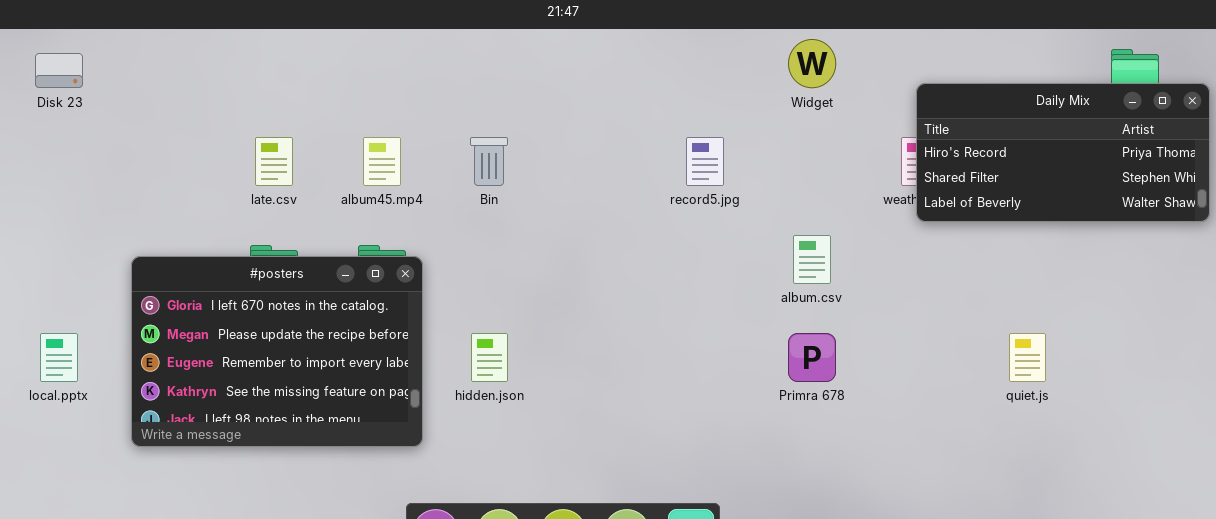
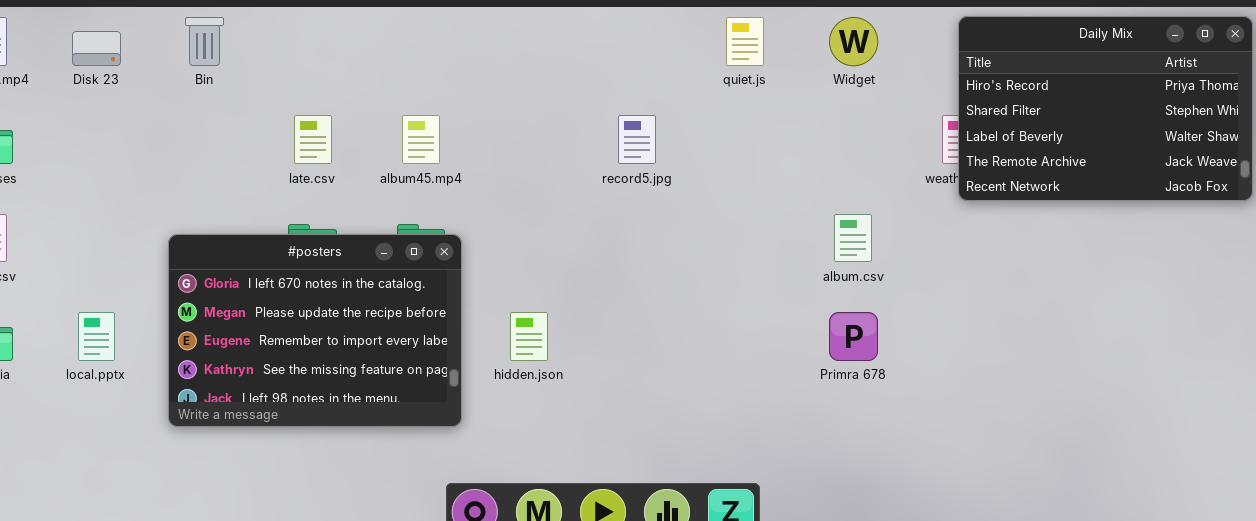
Daily Mix: [916,83,1210,222] -> [958,16,1253,201], resized
Bin: [470,137,508,186] -> [185,17,224,66], moved
record5.jpg: [686,137,724,186] -> [618,115,656,164], moved
quiet.js: [1009,333,1046,382] -> [726,17,764,66], moved

